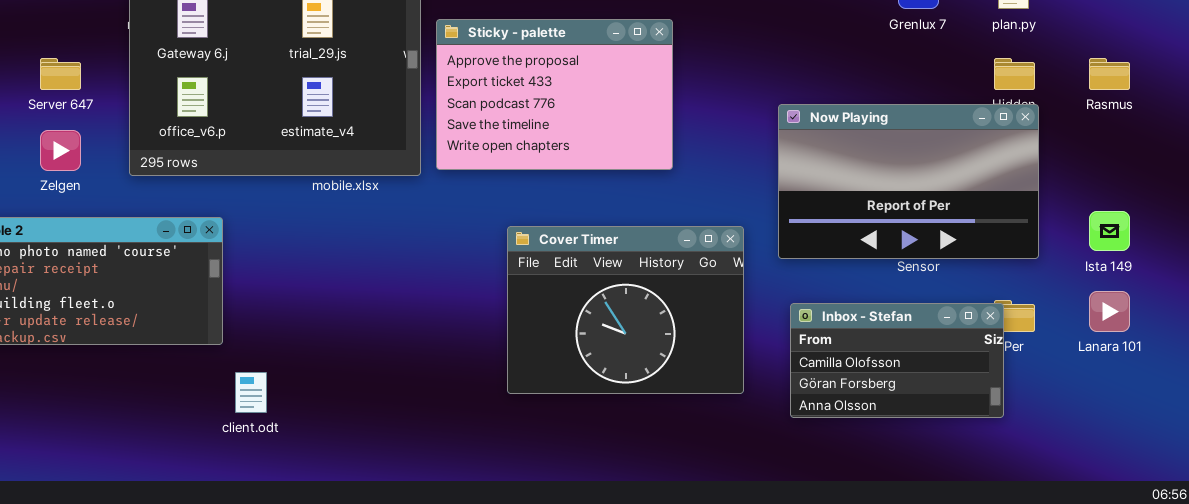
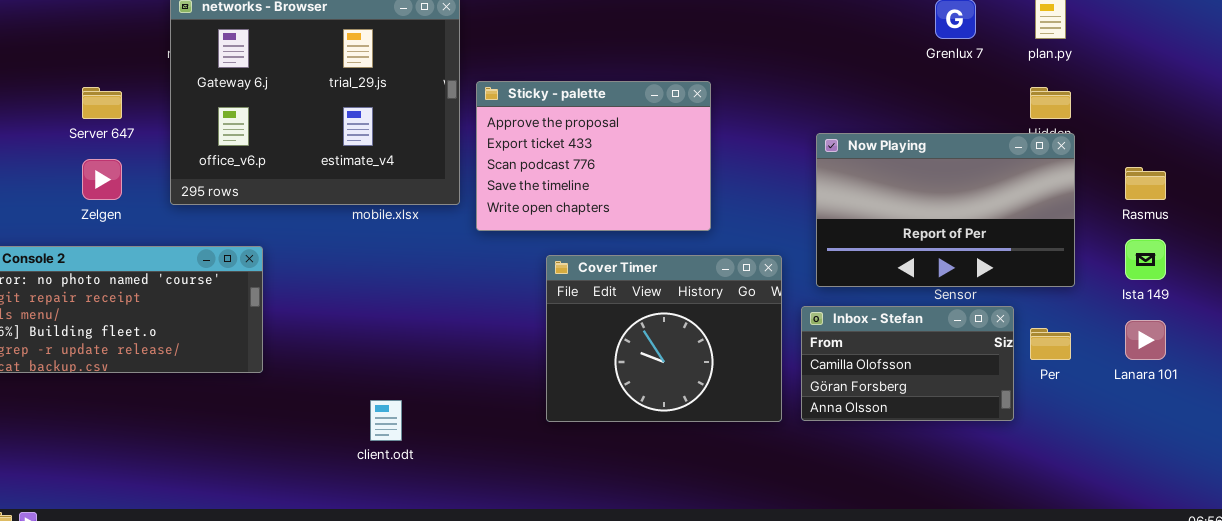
Sticky - palette: [436,19,673,170] -> [476,81,711,231], moved
Rasmus: [1089,58,1130,90] -> [1125,167,1166,200], moved
Inbox - Stefan: [790,303,1004,418] -> [801,306,1014,421], moved
client.odt: [235,372,267,413] -> [370,400,402,441], moved

